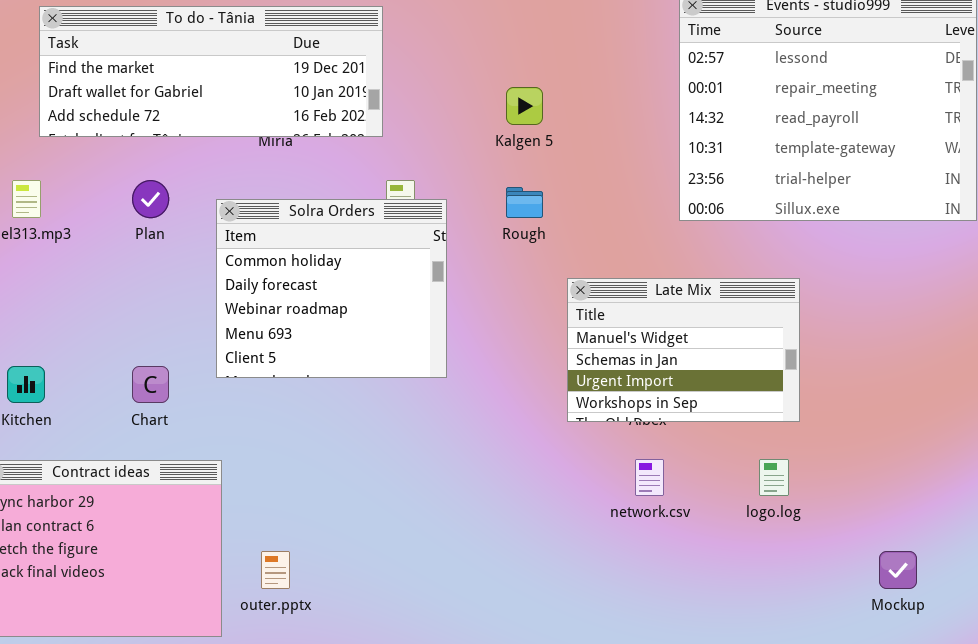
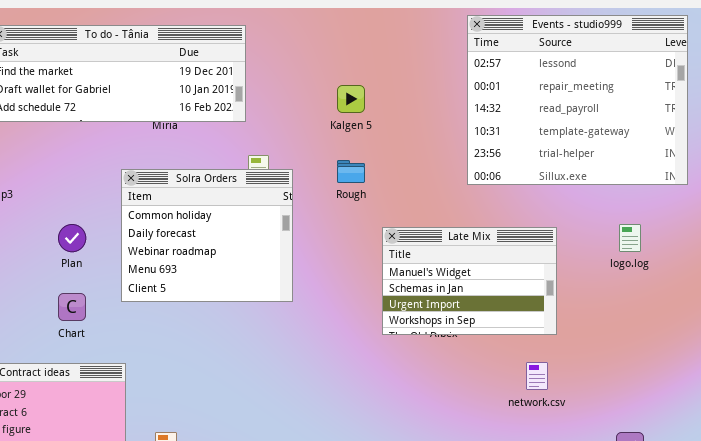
Plan: [132,180,169,218] -> [58,224,86,252], moved
network.csv: [635,459,664,496] -> [526,362,548,390], moved
logo.log: [759,459,789,496] -> [619,224,641,252], moved

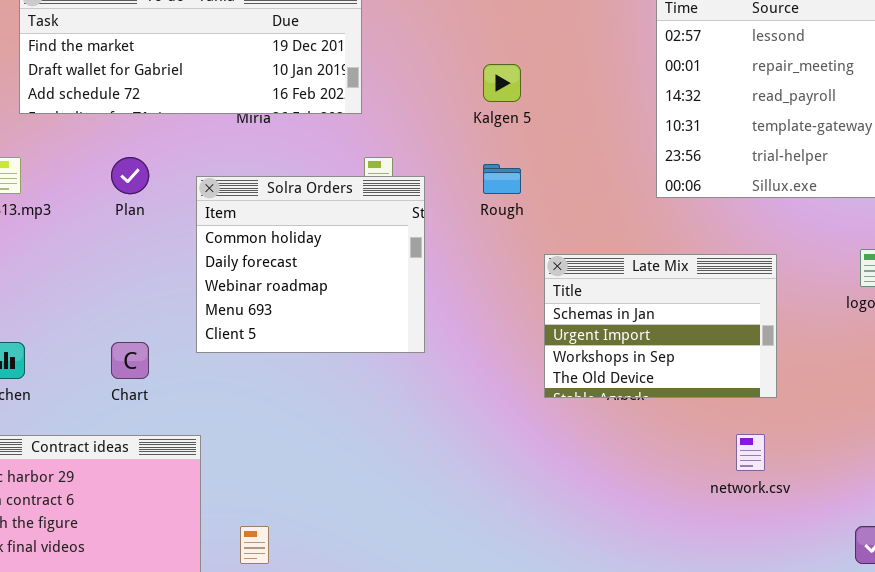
Plan: [58,224,86,252] -> [111,157,149,194], moved
Late Mix: [382,227,557,335] -> [544,254,777,398], scrolled down 1 row

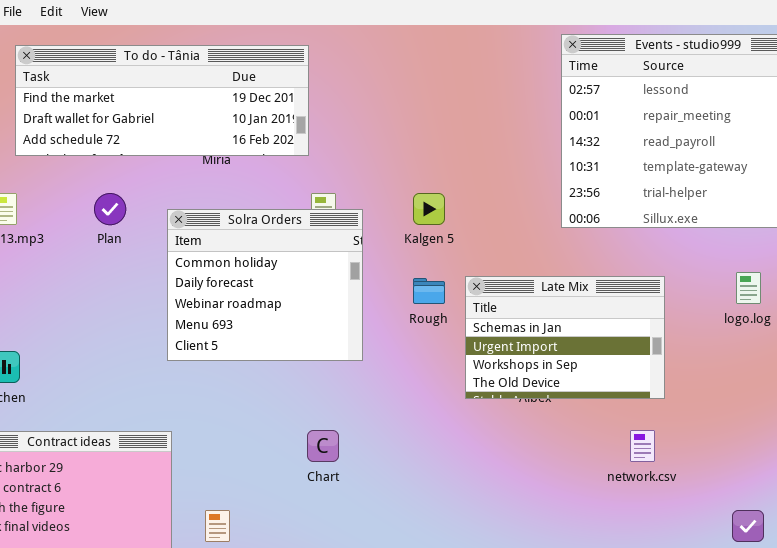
Kalgen 5: [483,64,521,102] -> [413,193,445,225], moved
Rough: [483,164,521,194] -> [413,278,445,304], moved
Chart: [111,342,149,379] -> [307,430,339,462], moved

